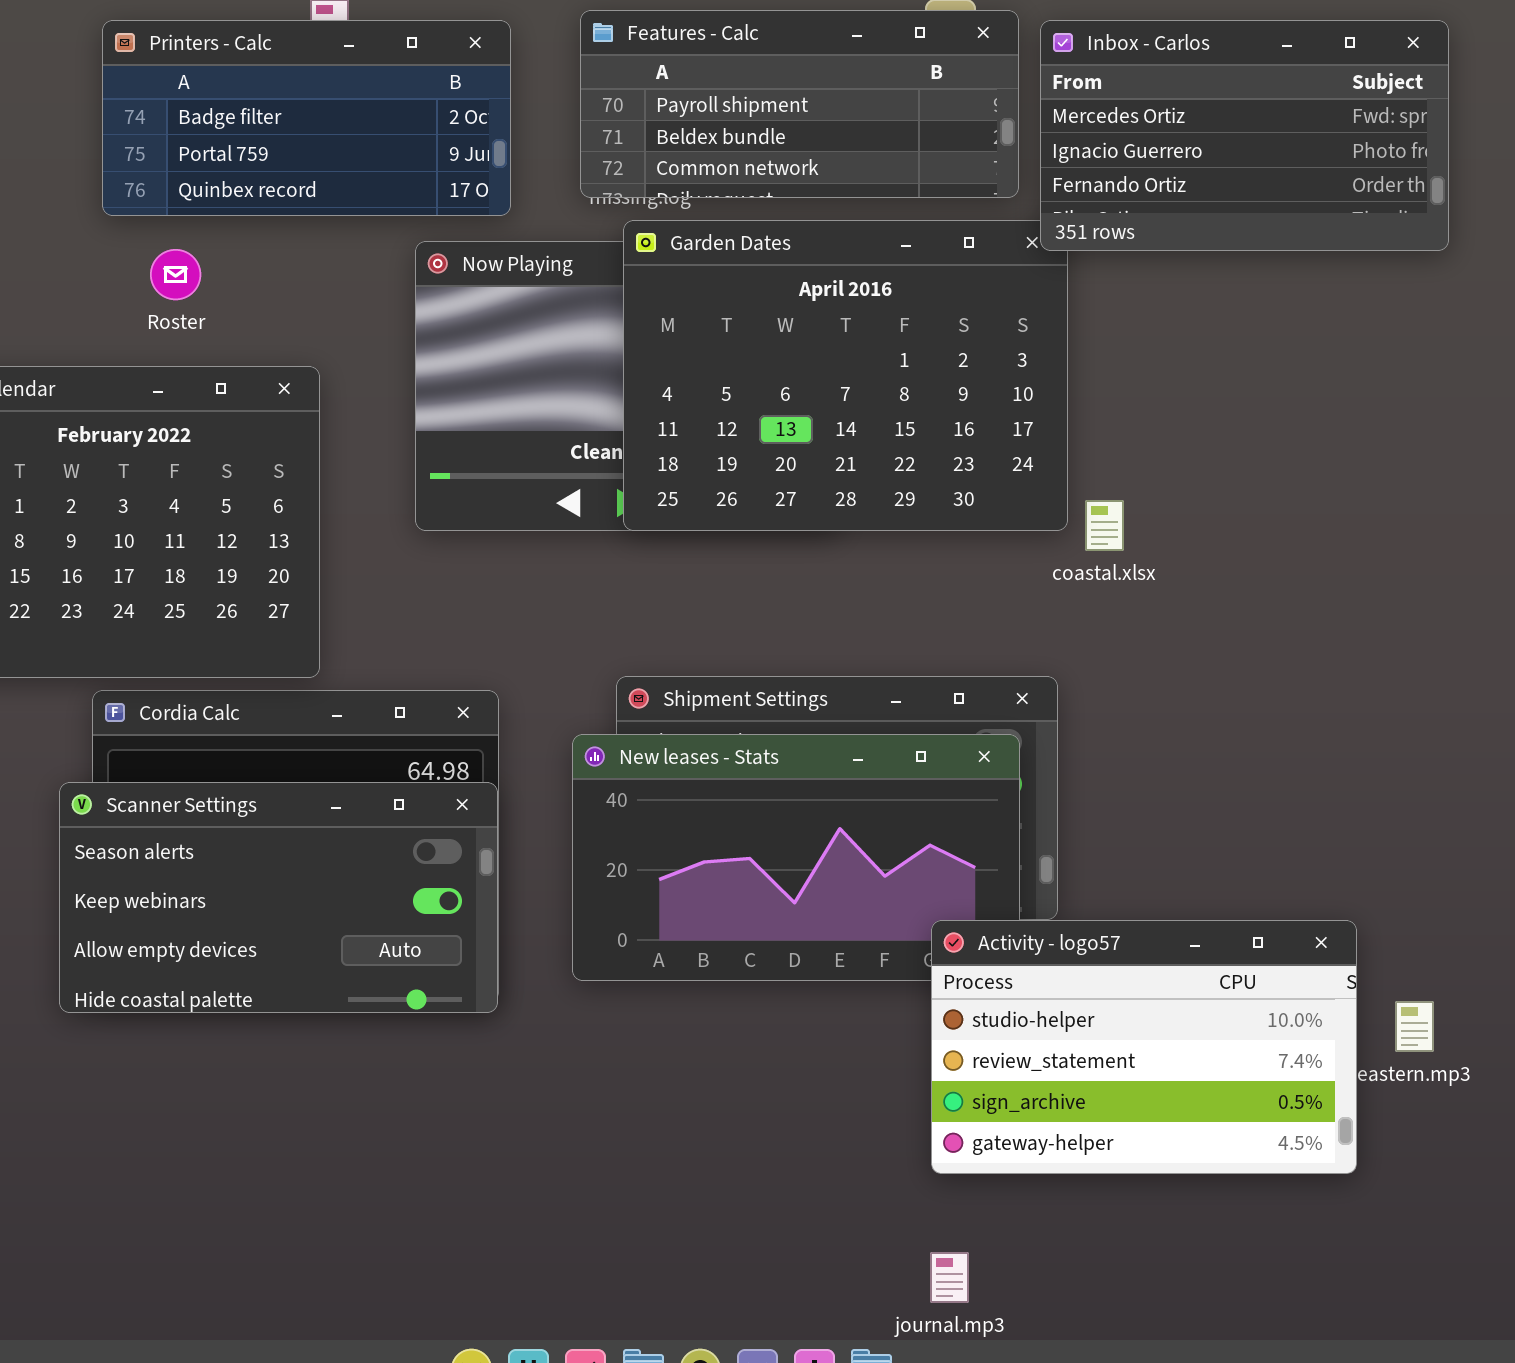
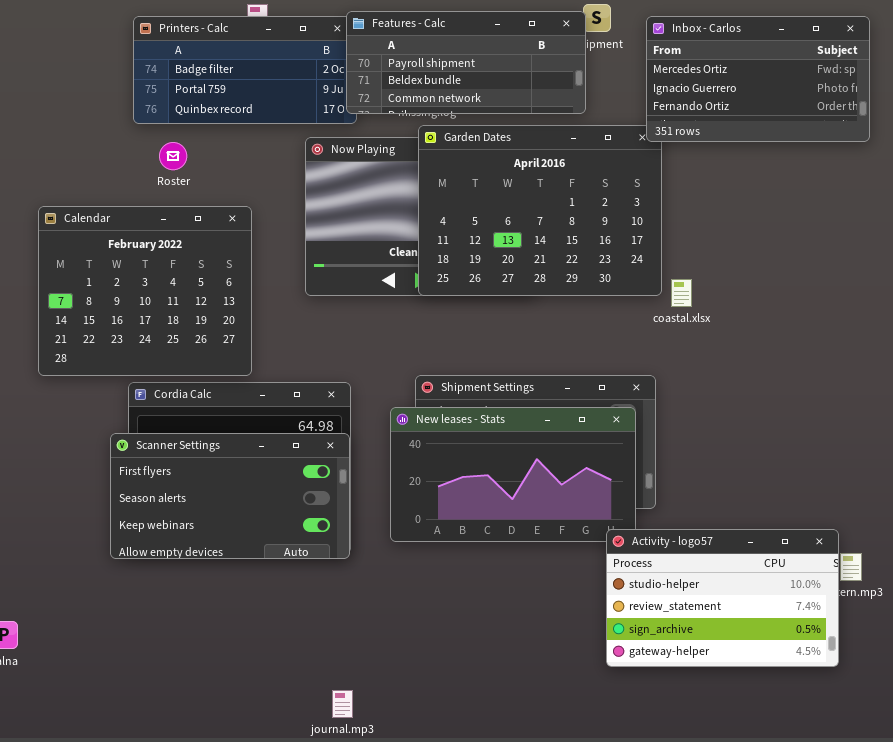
Features - Calc: [580,10,1019,198] -> [346,11,586,114], moved
Scanner Settings: [59,782,498,1013] -> [110,433,350,559], scrolled up 1 row
Activity - logo57: [931,920,1357,1174] -> [606,529,839,667], moved
journal.mp3: [930,1252,969,1303] -> [332,690,353,718], moved

